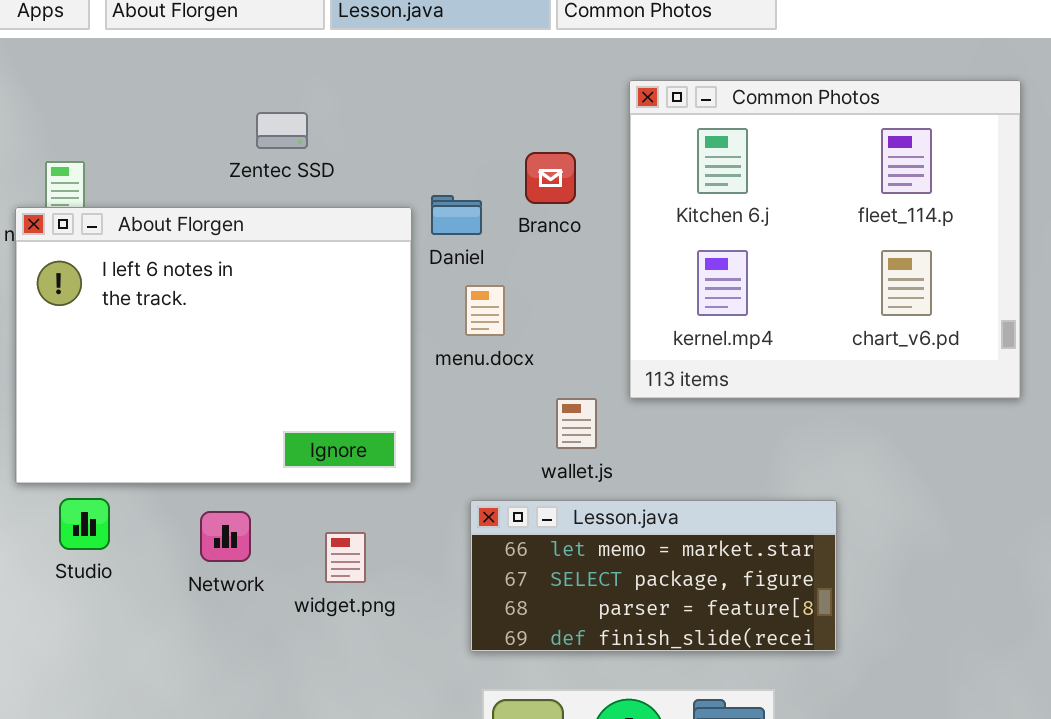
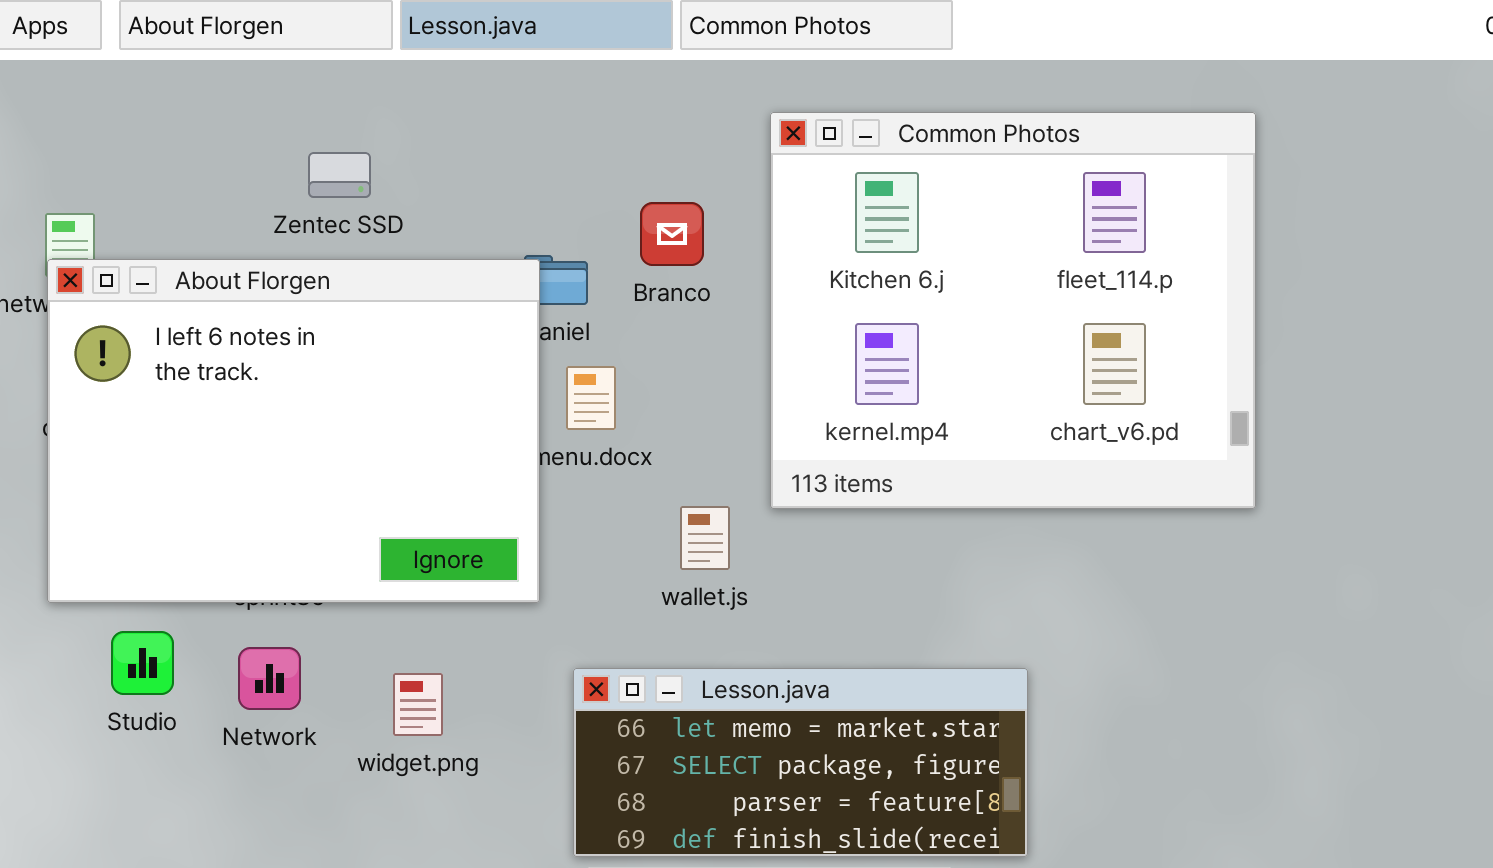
About Florgen: [15,207,412,484] -> [47,259,540,603], moved
Studio: [59,498,110,550] -> [111,631,174,695], moved
Lesson.java: [470,500,837,652] -> [573,668,1028,857], moved

